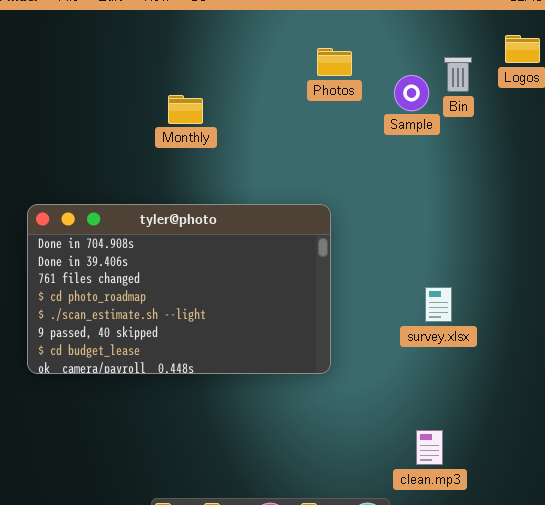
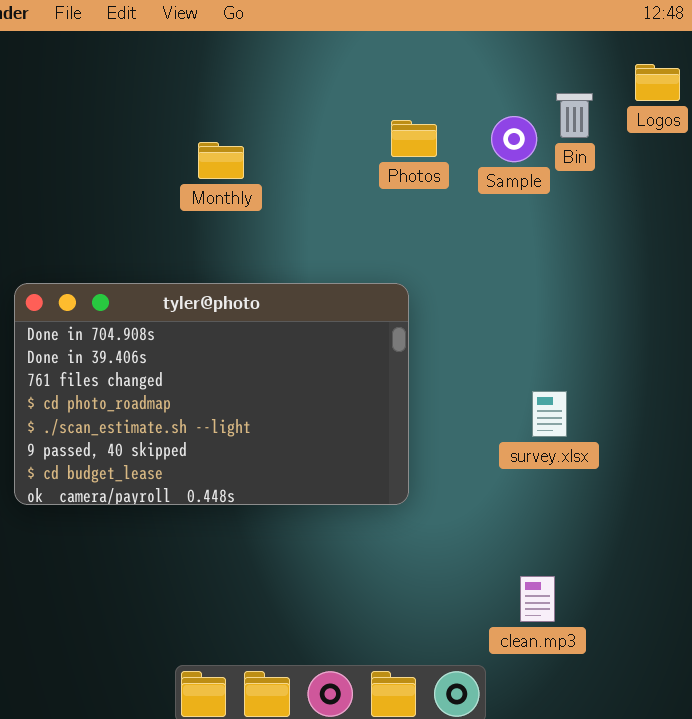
Photos: [317,48,352,76] -> [391,120,437,157], moved

